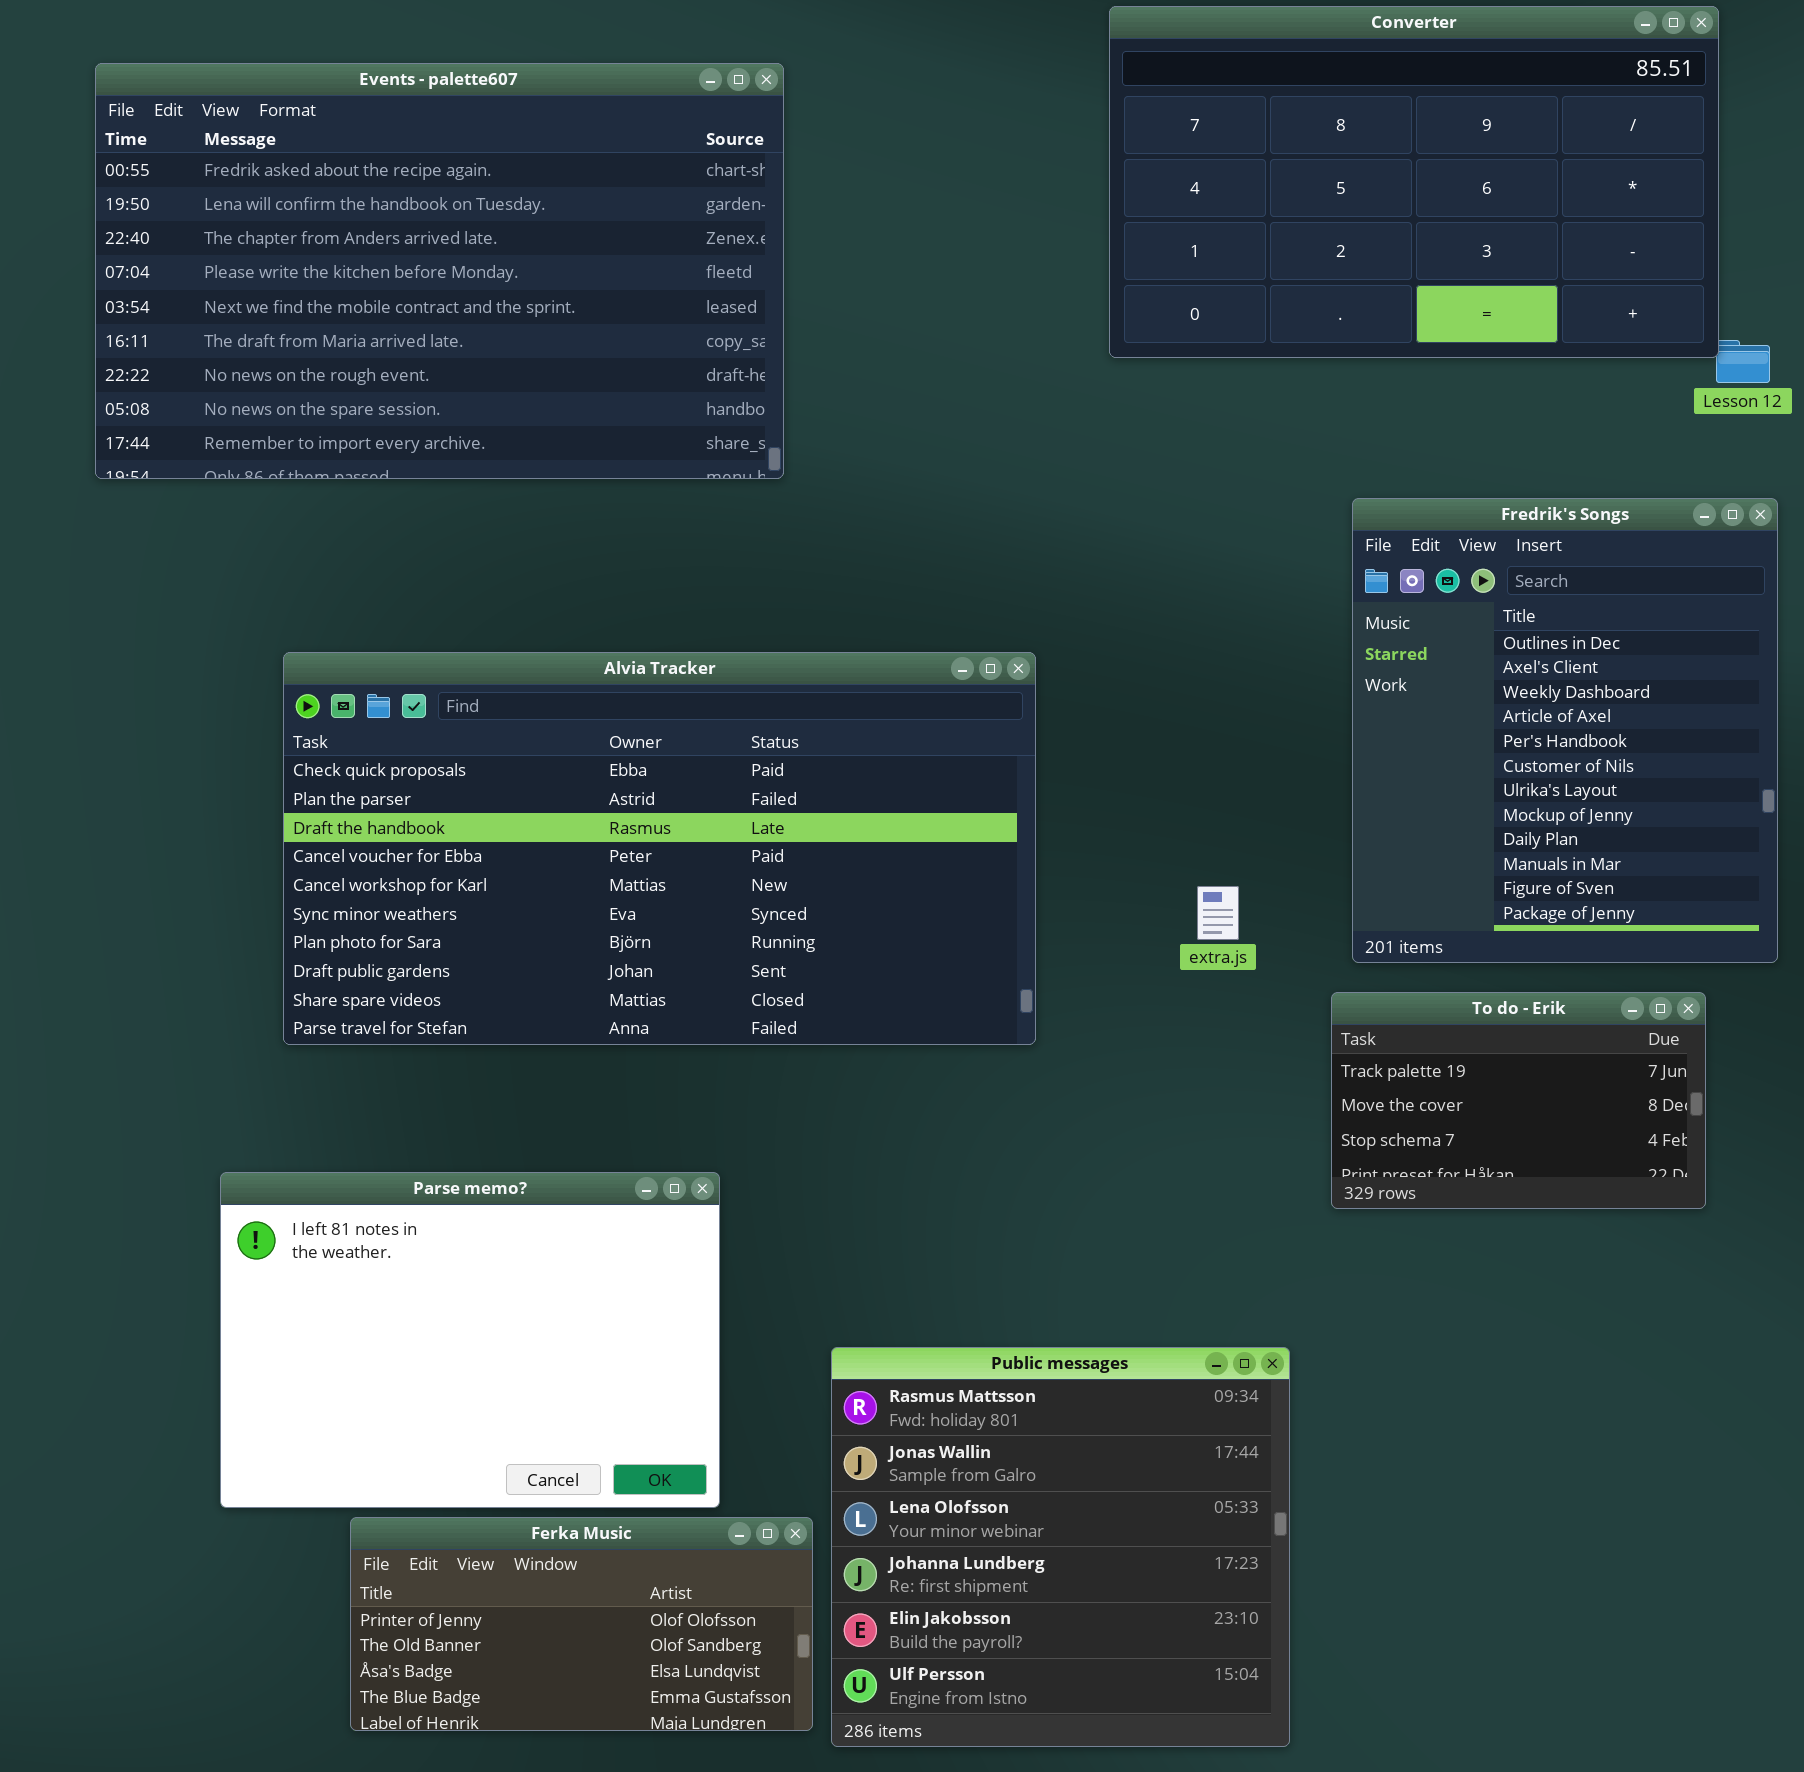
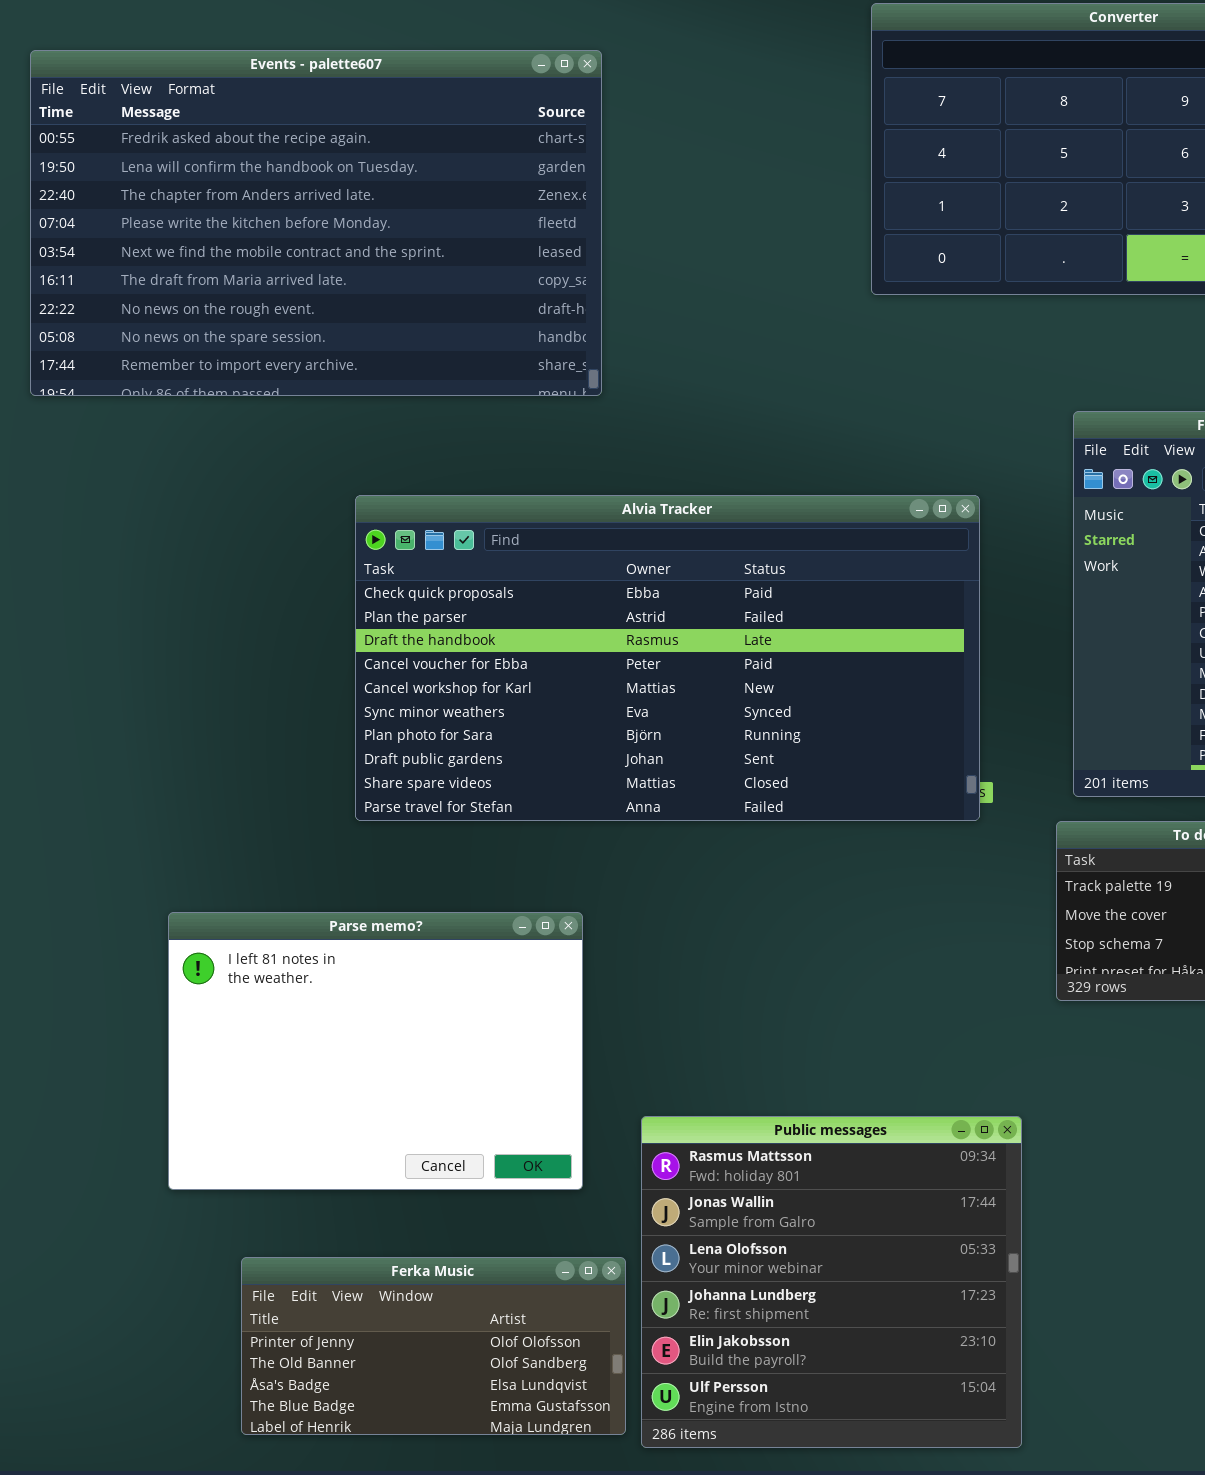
Alvia Tracker: [283,652,1036,1045] -> [355,495,980,821], moved
Parse memo?: [220,1172,720,1508] -> [168,912,583,1190], moved

